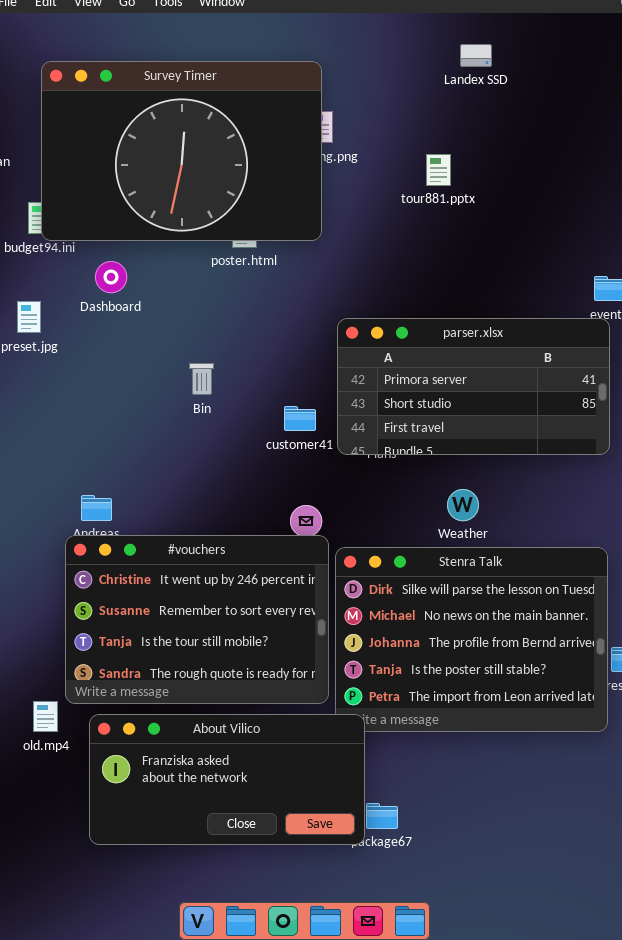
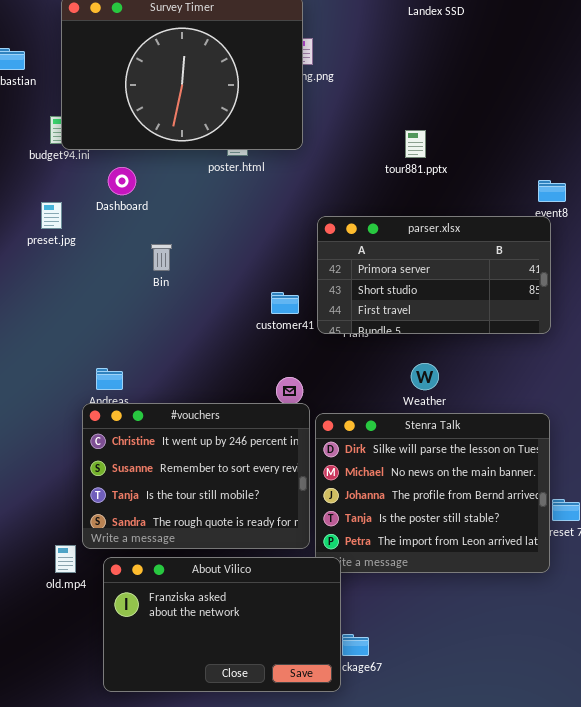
tour881.pptx: [426,154,451,186] -> [405,130,426,158], moved
Bin: [189,363,214,395] -> [151,244,172,271], moved
About Vilico: [89,714,365,845] -> [103,557,341,692], resized

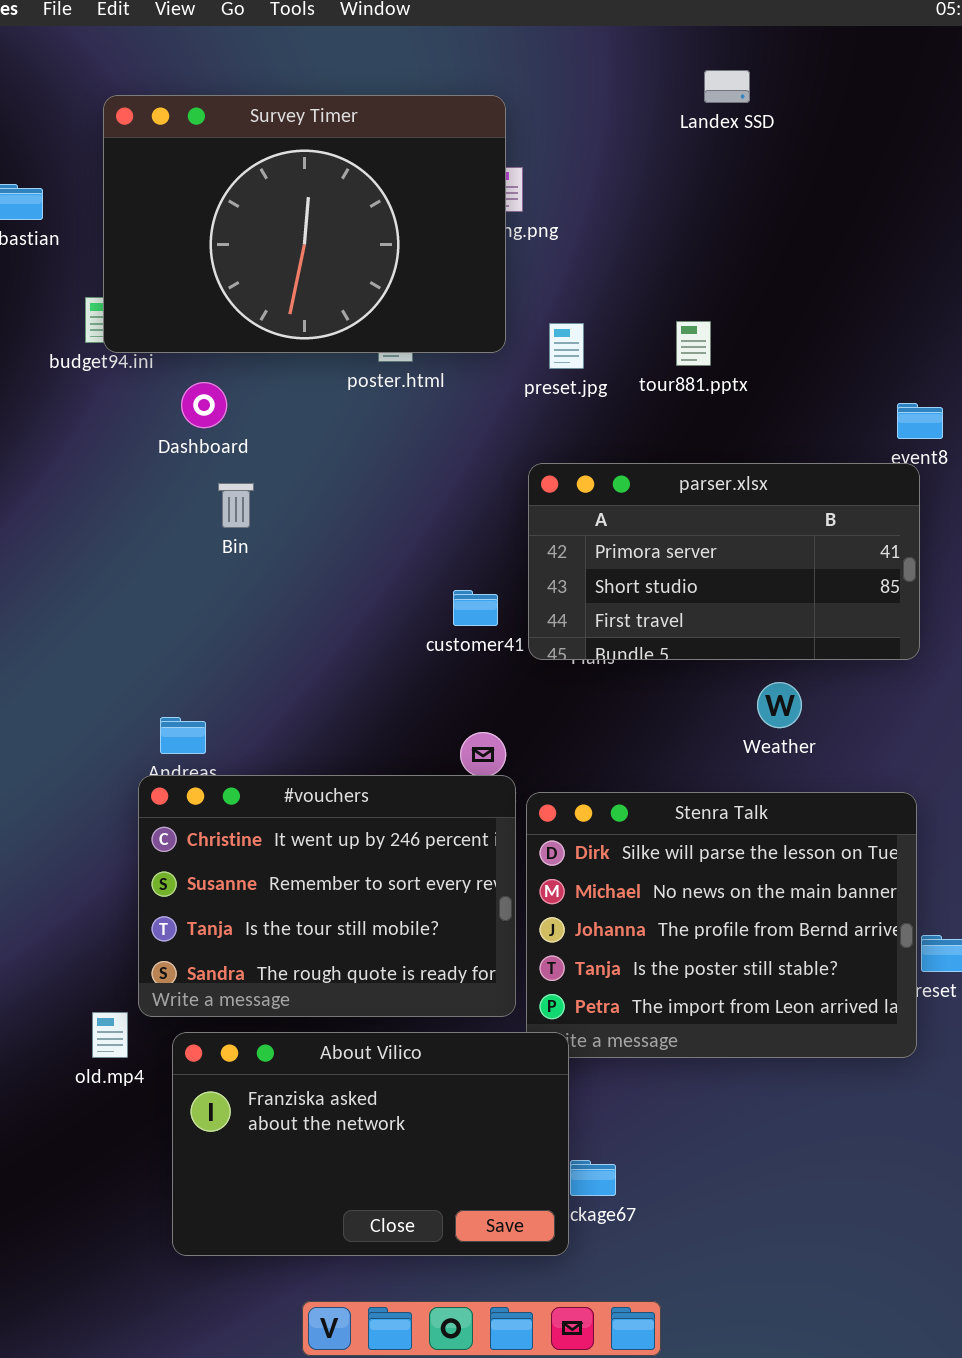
preset.jpg: [41,202,62,229] -> [549,323,584,369], moved
Bin: [151,244,172,271] -> [218,483,254,528], moved
Weather: [411,363,439,390] -> [757,682,802,728], moved

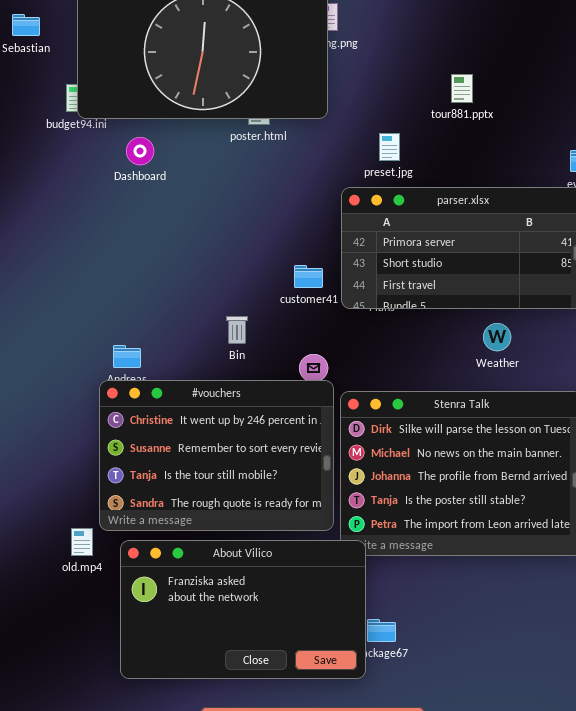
tour881.pptx: [676,321,711,366] -> [451,74,473,103], moved
preset.jpg: [549,323,584,369] -> [379,133,400,161], moved
Bin: [218,483,254,528] -> [226,316,248,344], moved

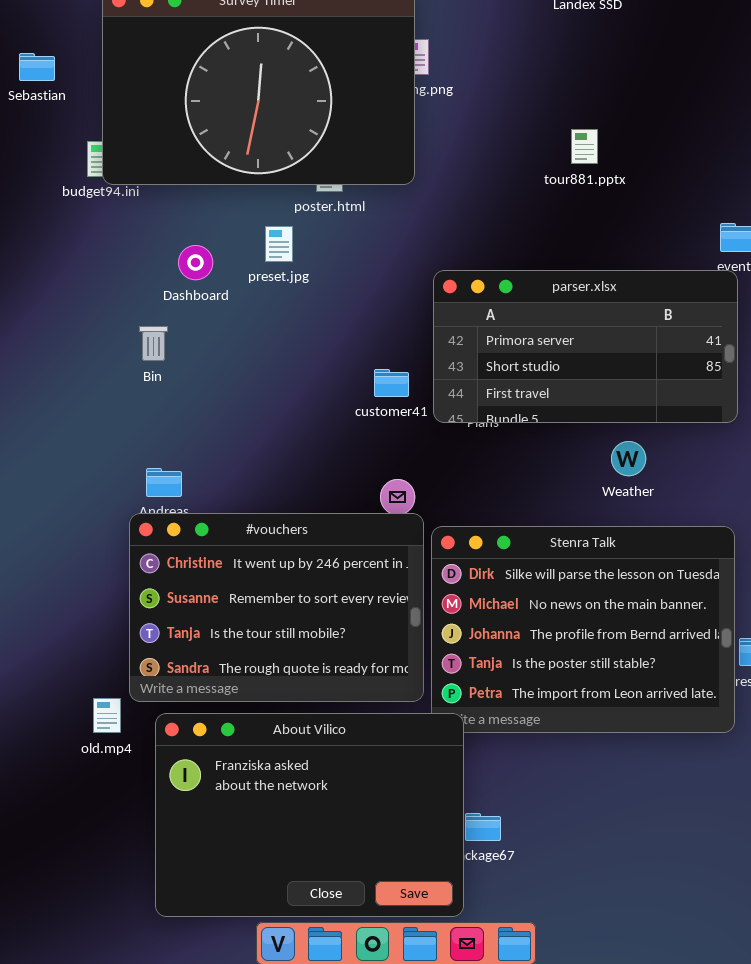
preset.jpg: [379,133,400,161] -> [265,226,293,262], moved
Dashboard: [126,137,154,165] -> [178,245,213,280], moved
Bin: [226,316,248,344] -> [139,326,168,361], moved
About Vilico: [120,540,366,679] -> [155,713,464,917], resized

